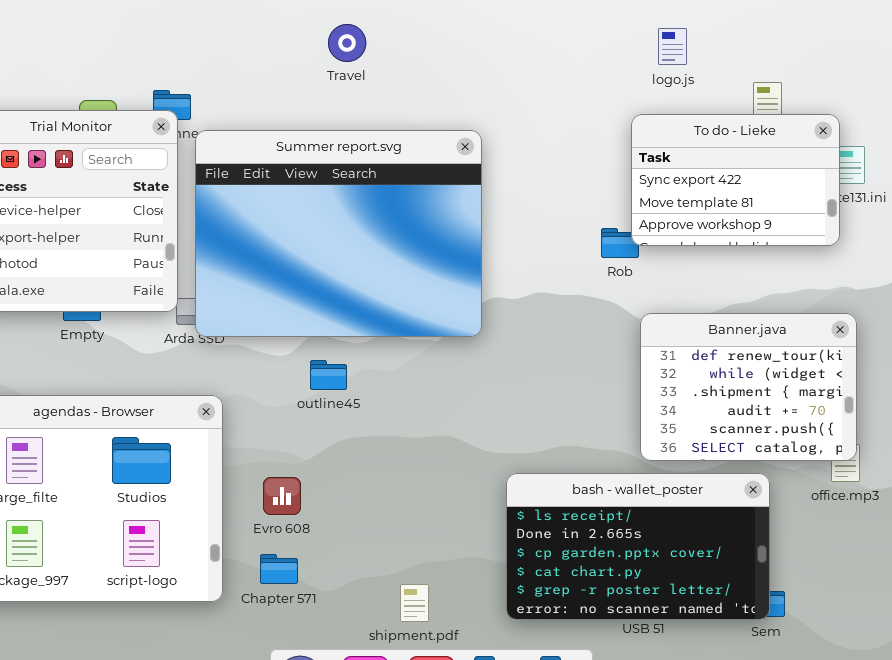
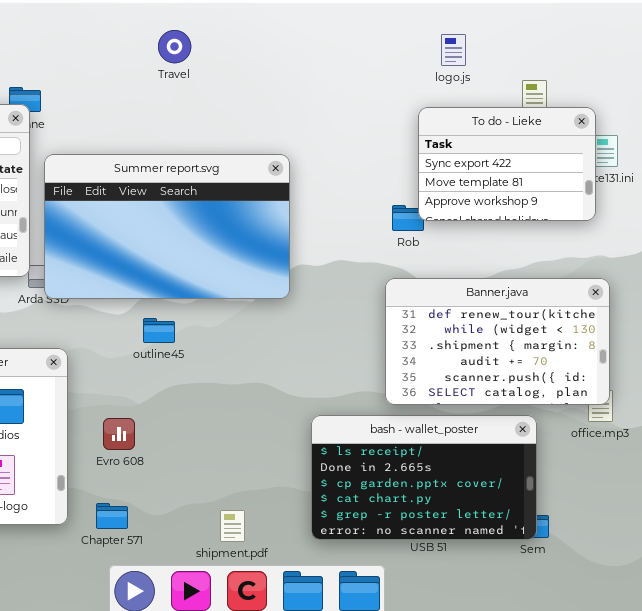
Summer report.svg: [195,130,482,337] -> [44,154,290,299], resized
Banner.java: [640,313,857,461] -> [385,278,610,405], resized
Chapter 571: [260,554,298,584] -> [96,503,128,529], moved

